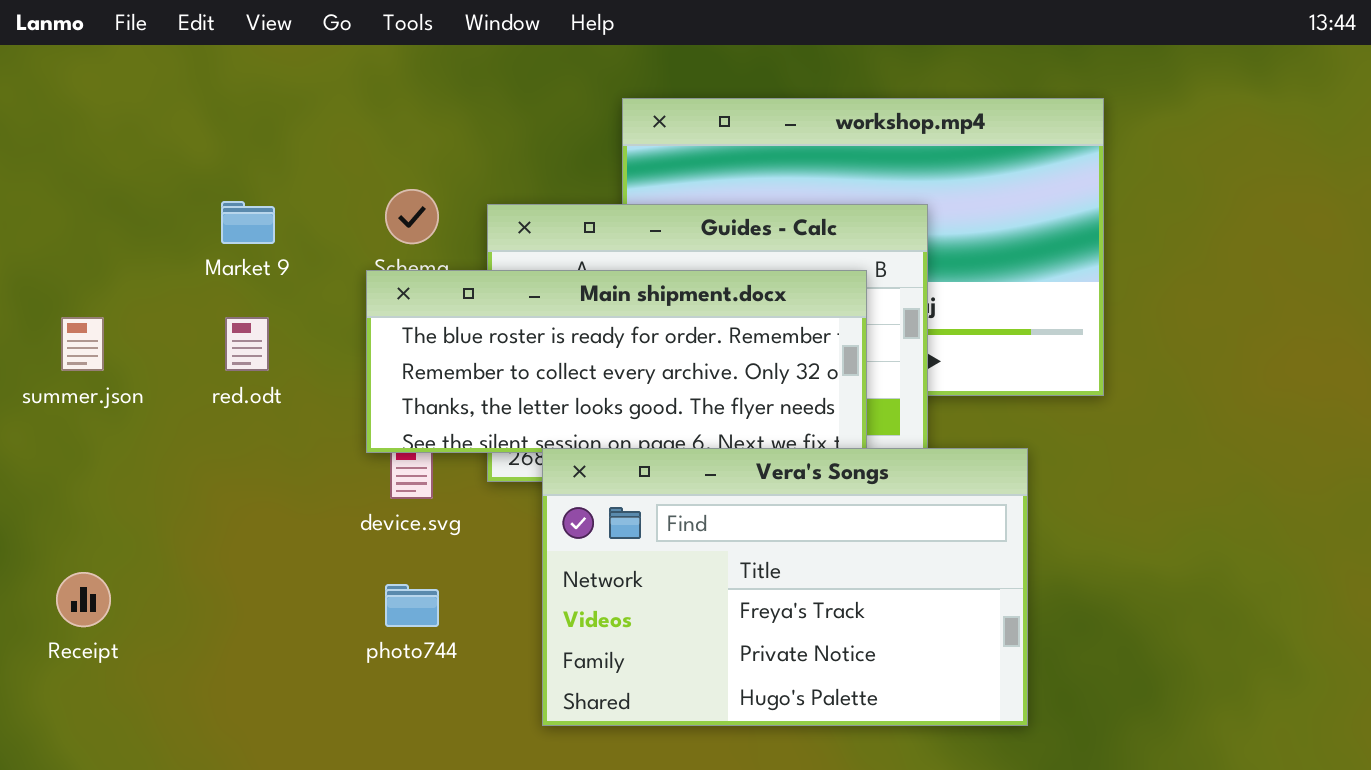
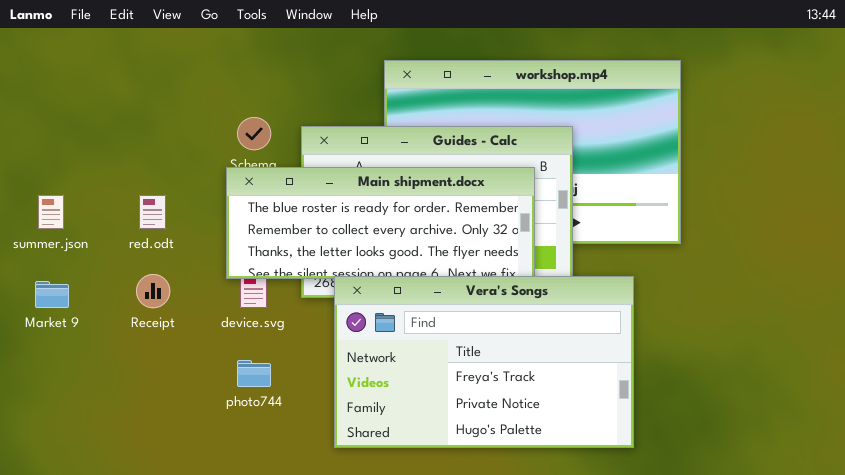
Market 9: [221,201,275,244] -> [35,281,69,308], moved
Receipt: [56,572,111,627] -> [136,274,170,308], moved

